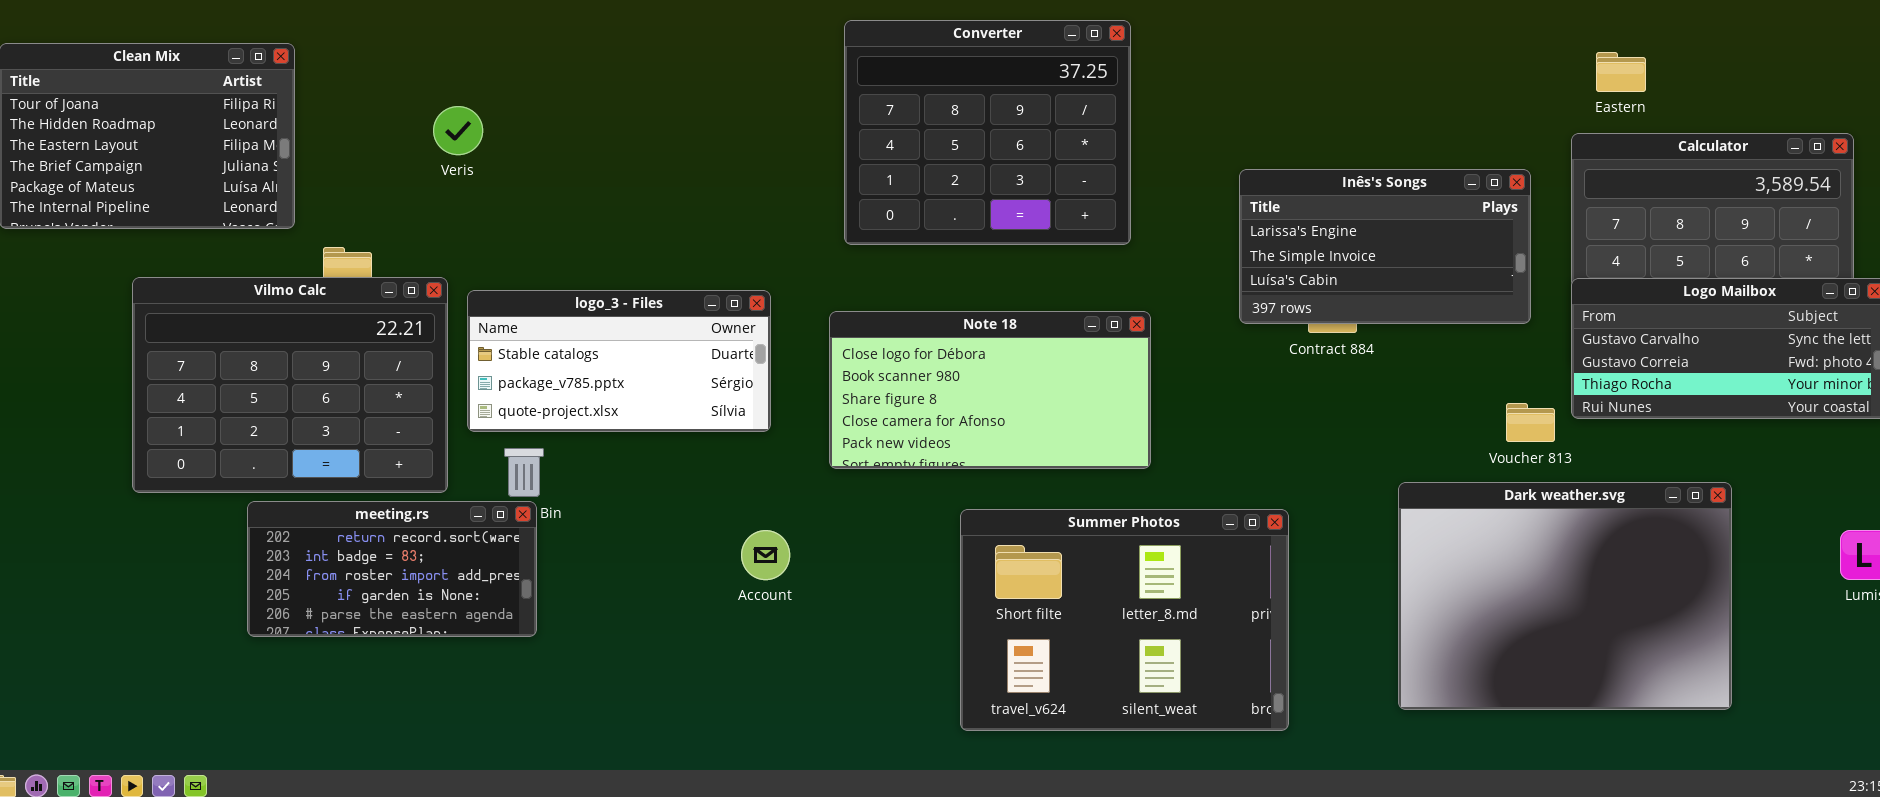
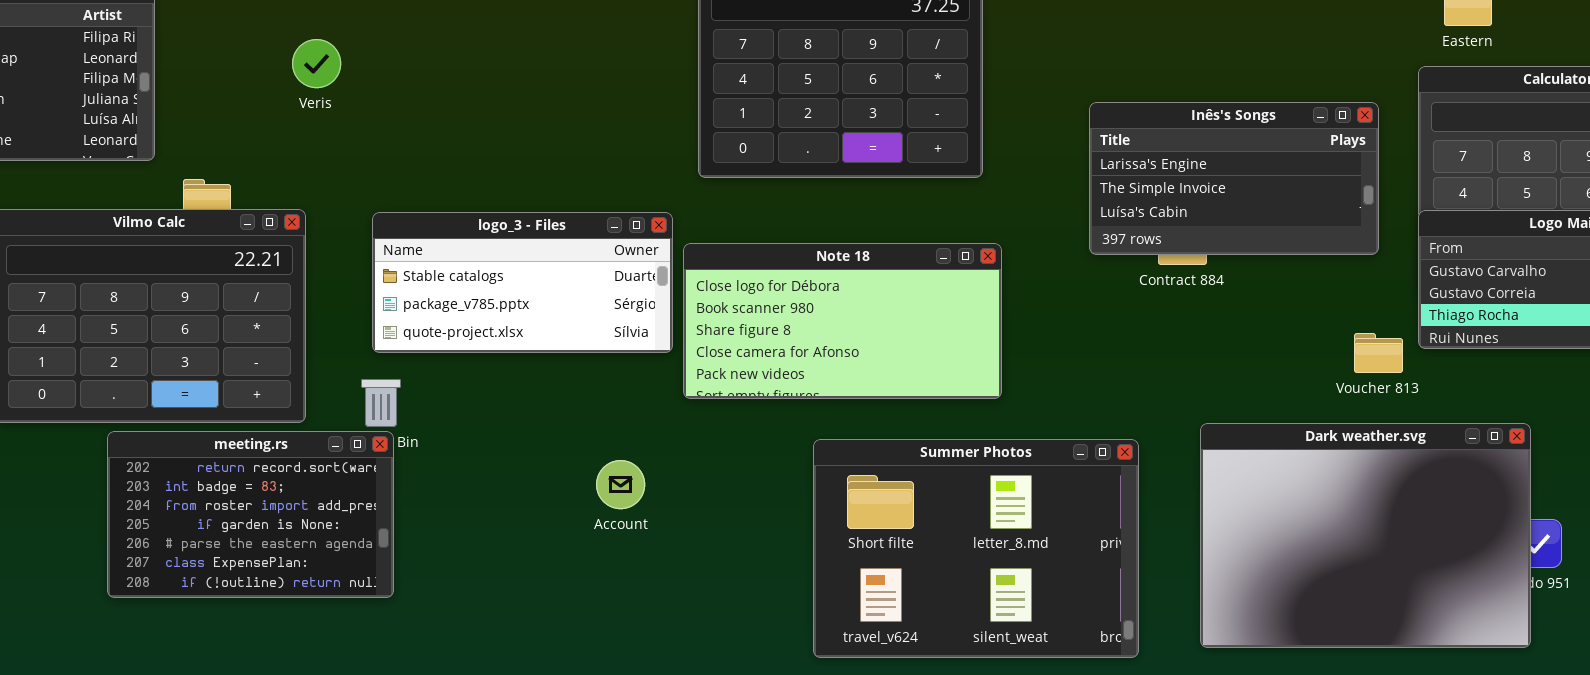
logo_3 - Files: [467,290,771,432] -> [372,212,673,353], moved
Dark weather.svg: [1398,482,1732,710] -> [1200,423,1531,648], moved
meeting.rs: [247,501,537,637] -> [107,431,394,598], resized

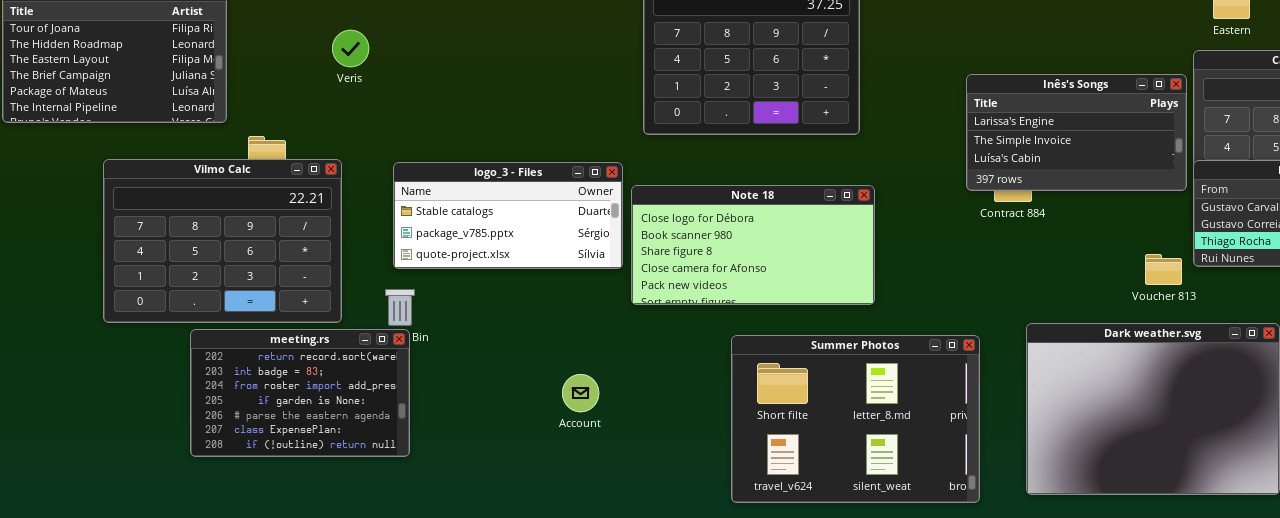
Inês's Songs: [1089,102,1379,255] -> [966,74,1187,191], moved
Account: [596,460,645,509] -> [562,374,599,412], moved

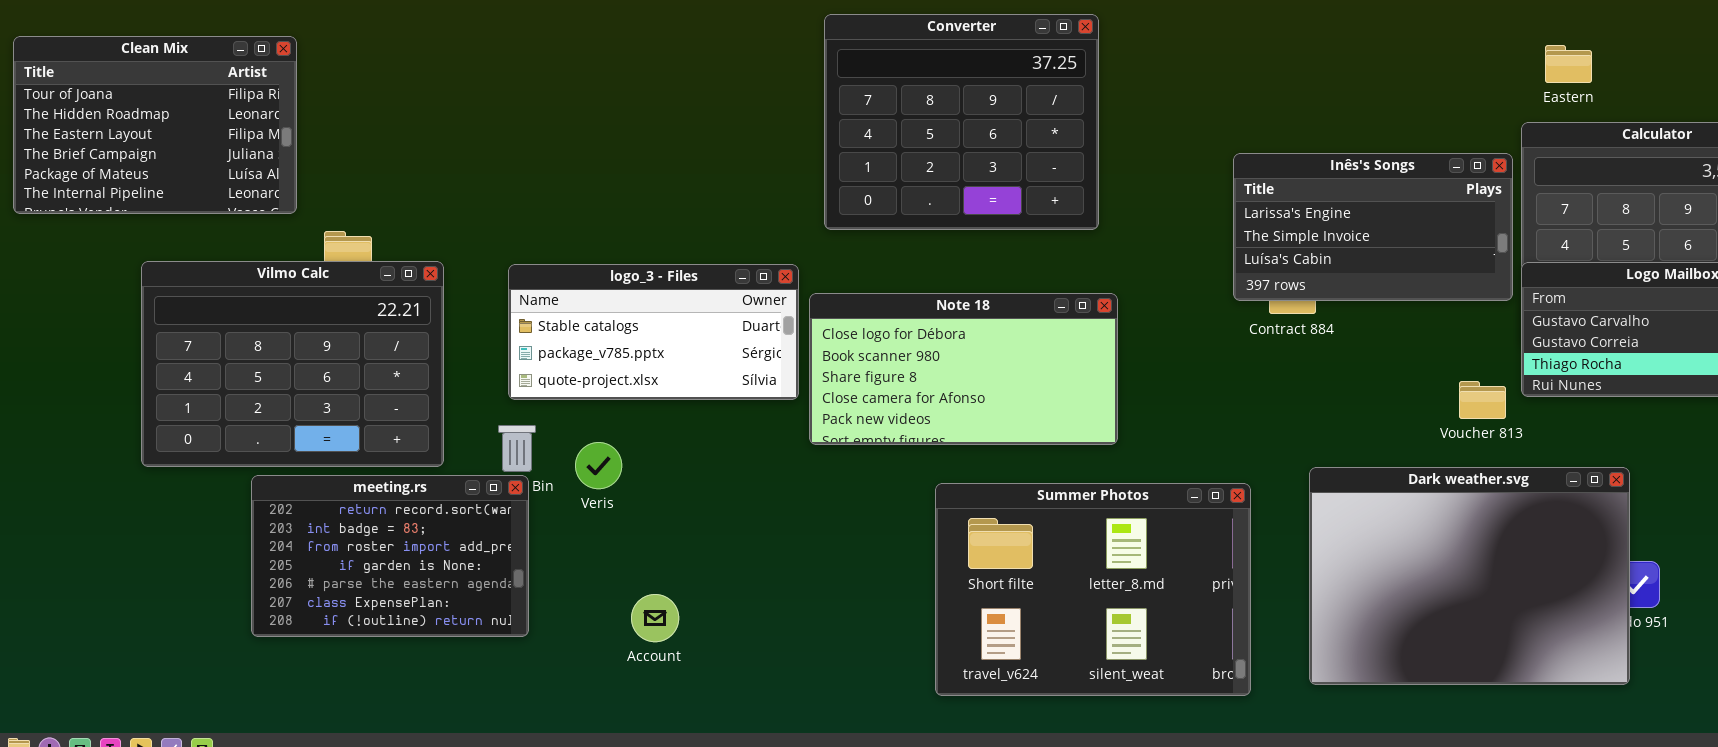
Veris: [332,30,369,67] -> [575,442,622,489], moved
Account: [562,374,599,412] -> [631,594,679,642], moved

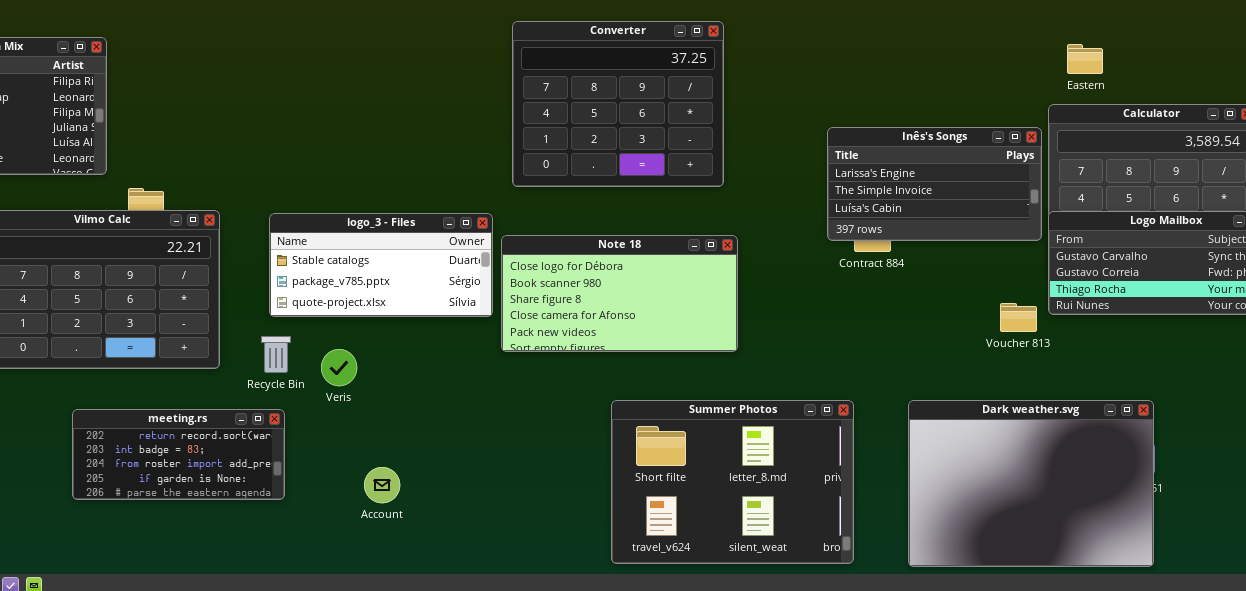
Dark weather.svg: [1309,467,1630,685] -> [908,400,1154,567], moved
meeting.rs: [251,475,529,637] -> [72,409,285,500], resized
Summer Photos: [935,483,1251,696] -> [611,400,854,564], moved

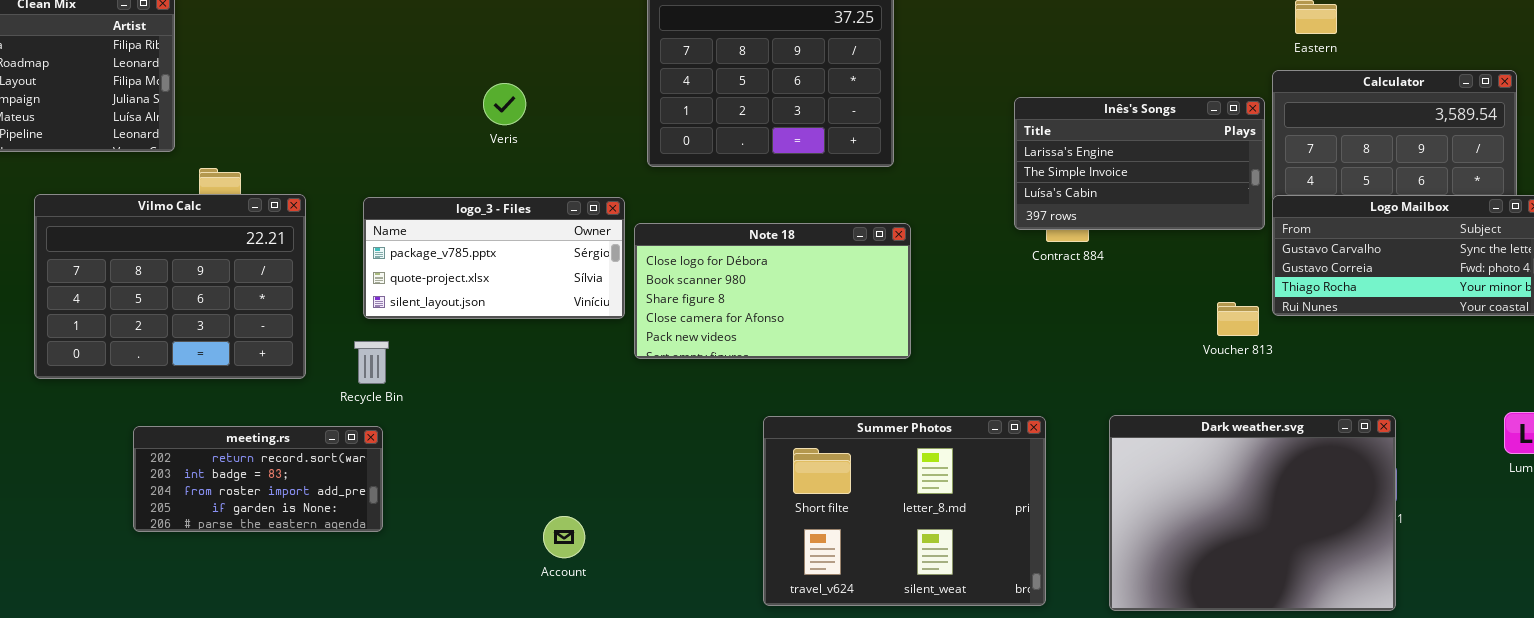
logo_3 - Files: [269,213,493,317] -> [363,197,625,319], scrolled down 1 row
Veris: [321,349,357,386] -> [483,83,526,125], moved
Account: [364,467,400,503] -> [543,516,585,558], moved

